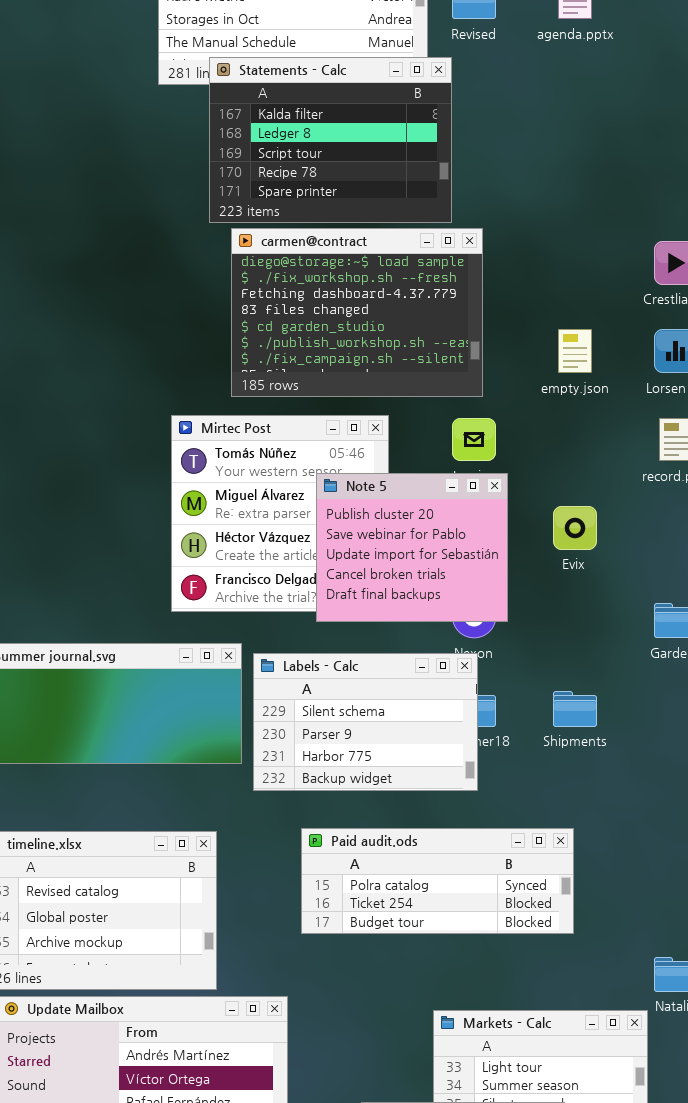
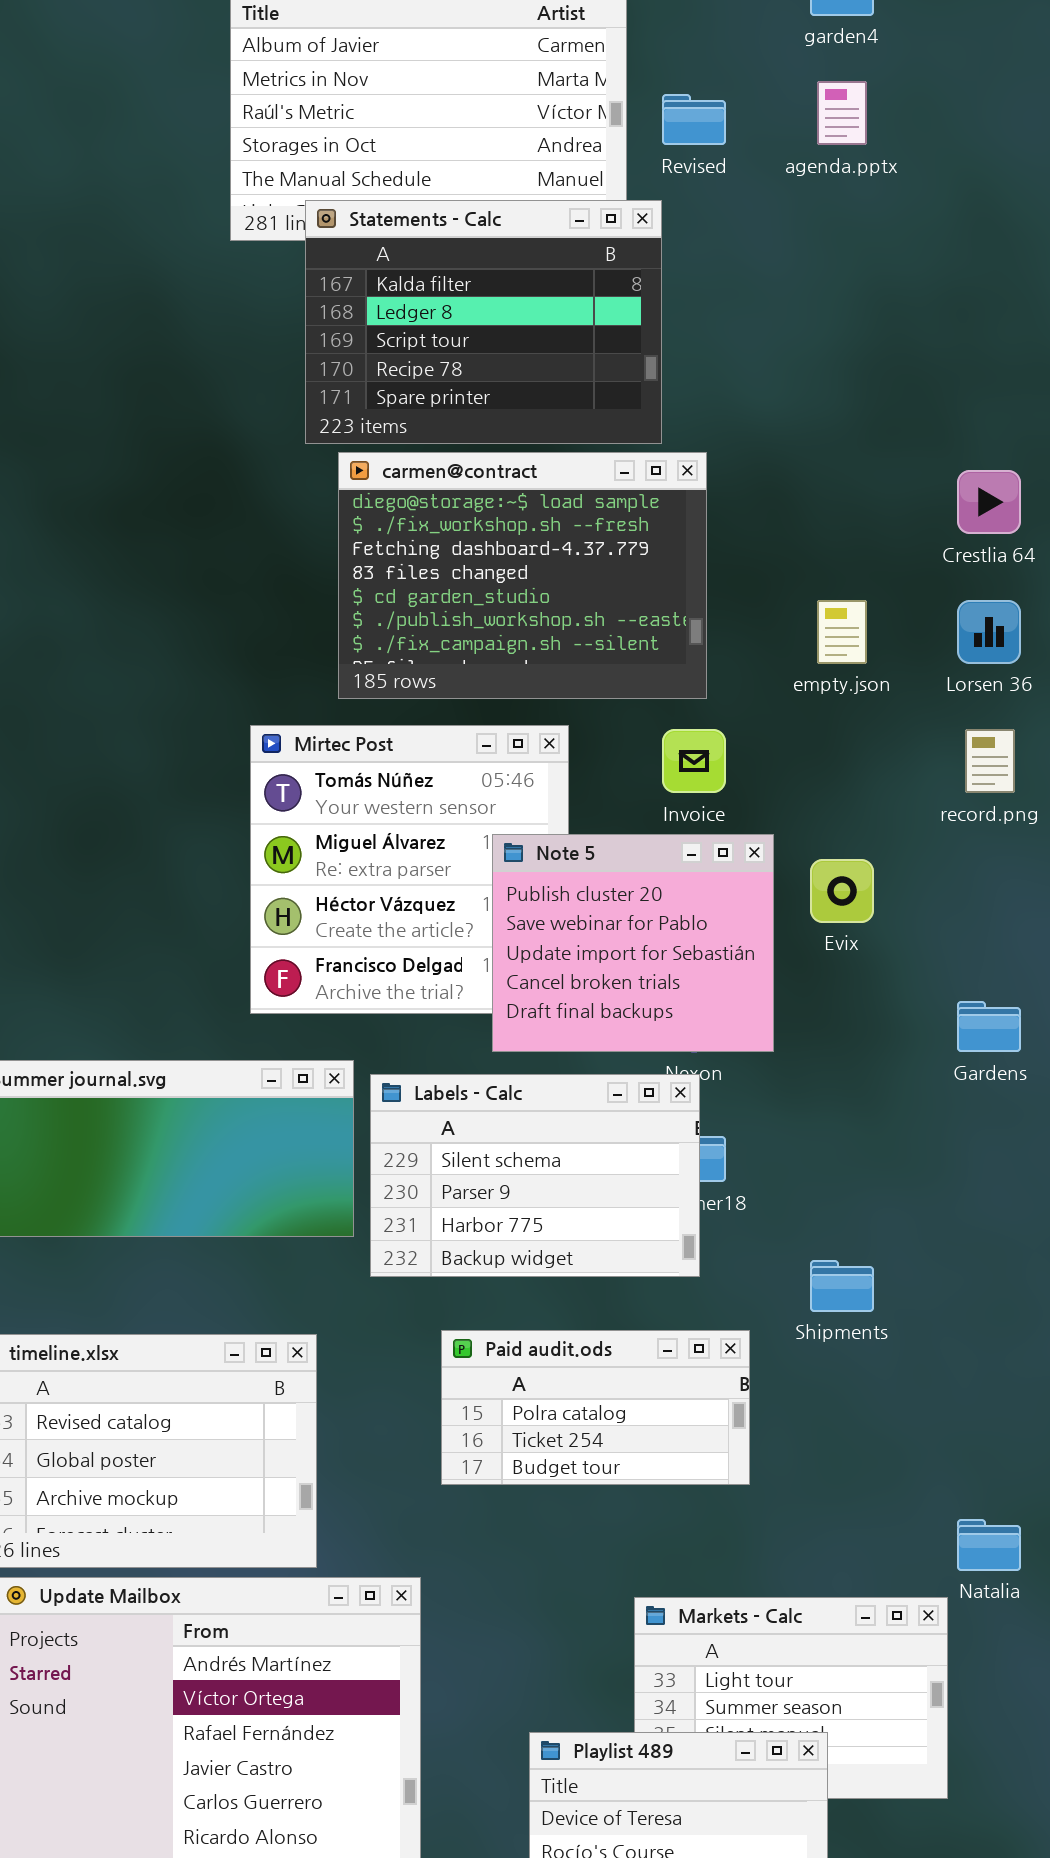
Note 5: [316,473,508,622] -> [492,834,774,1052], moved
Shipments: [553,691,597,727] -> [810,1260,874,1312], moved
Paid audit.ods: [301,828,574,934] -> [441,1330,750,1485], resized

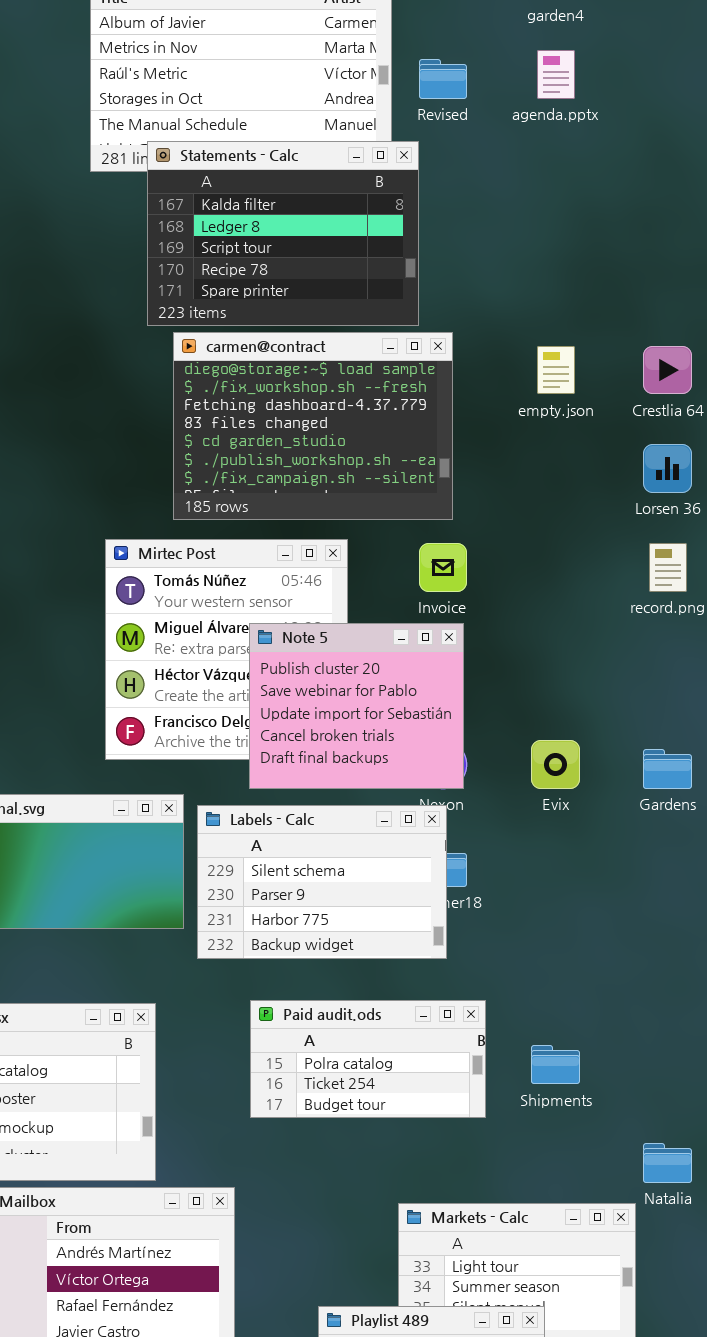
empty.json: [817,600,867,664] -> [537,346,575,394], moved
Note 5: [492,834,774,1052] -> [249,623,464,789], moved
Evix: [810,859,874,923] -> [531,740,580,789], moved
Shipments: [810,1260,874,1312] -> [531,1045,580,1084], moved

